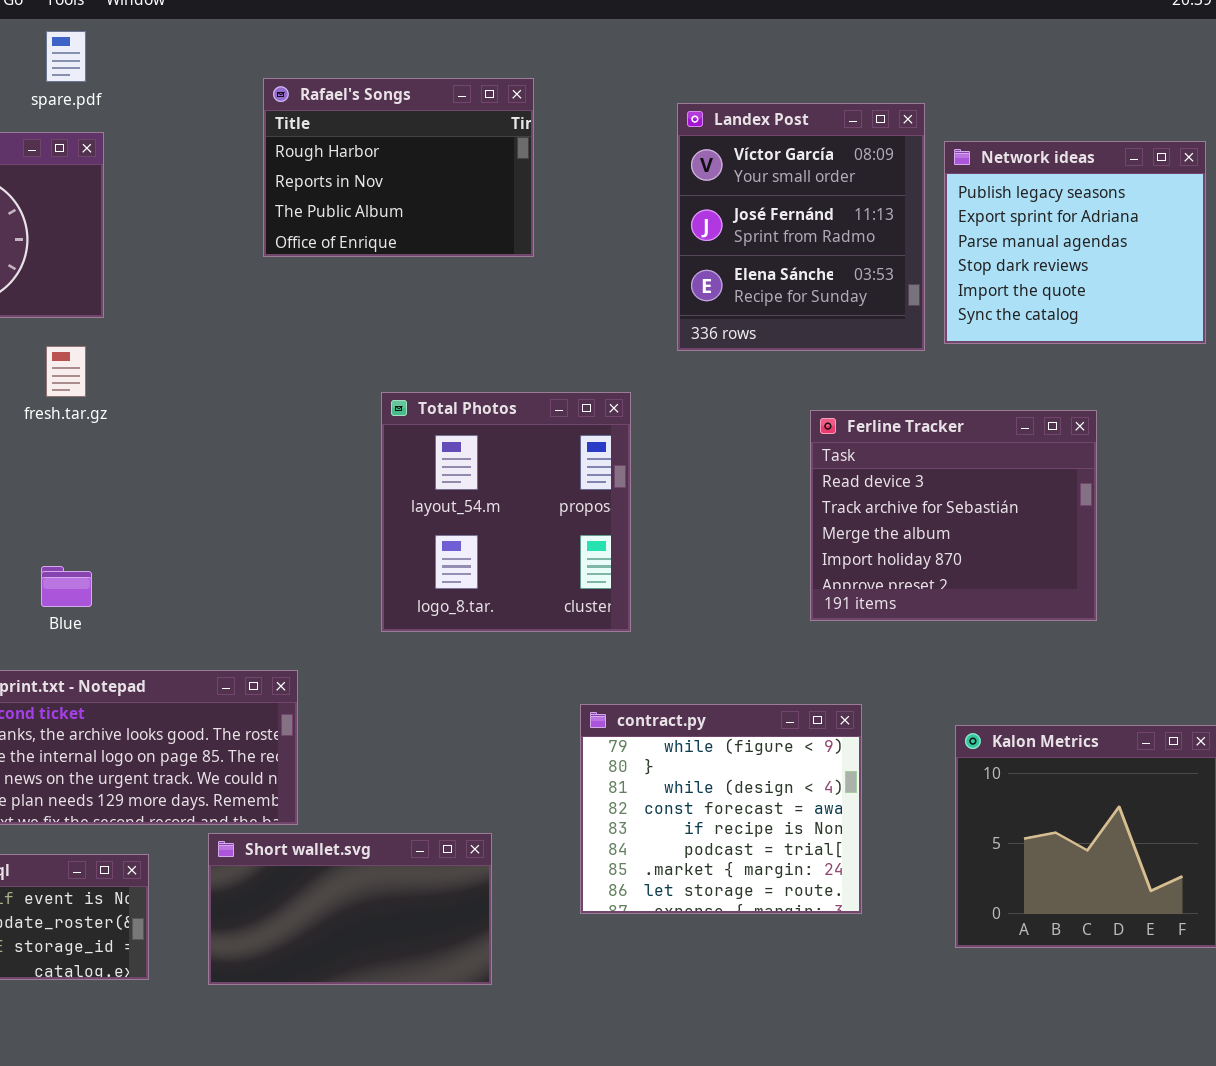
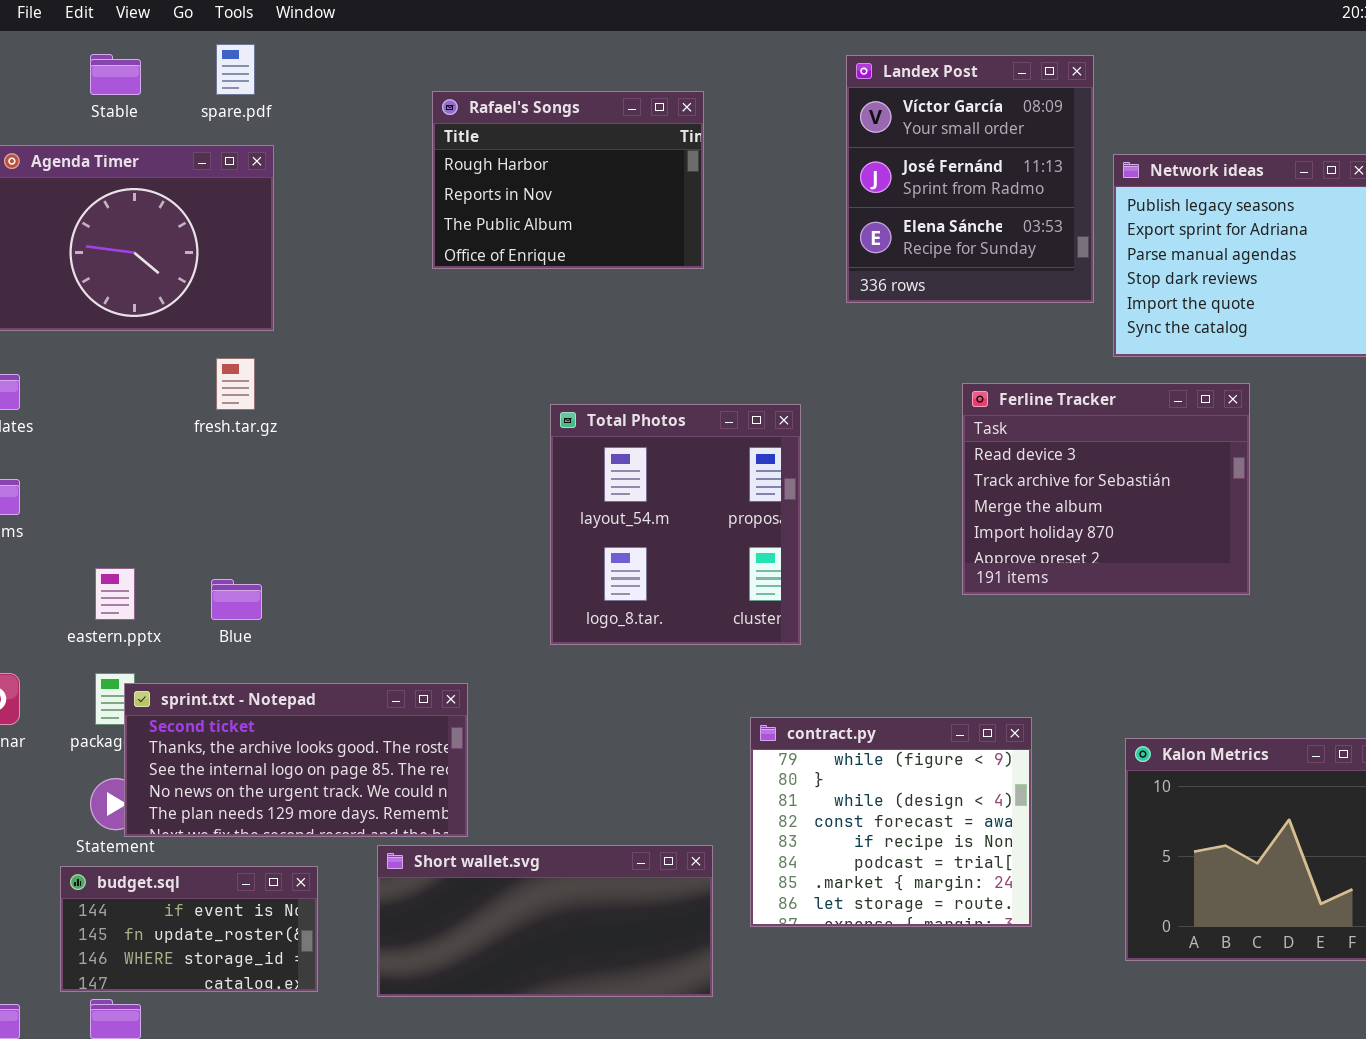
Landex Post: [677,103,925,351] -> [846,55,1094,303], moved
Ferline Tracker: [810,410,1097,621] -> [962,383,1250,595], moved
Short wallet.svg: [208,833,492,985] -> [377,845,713,997], resized

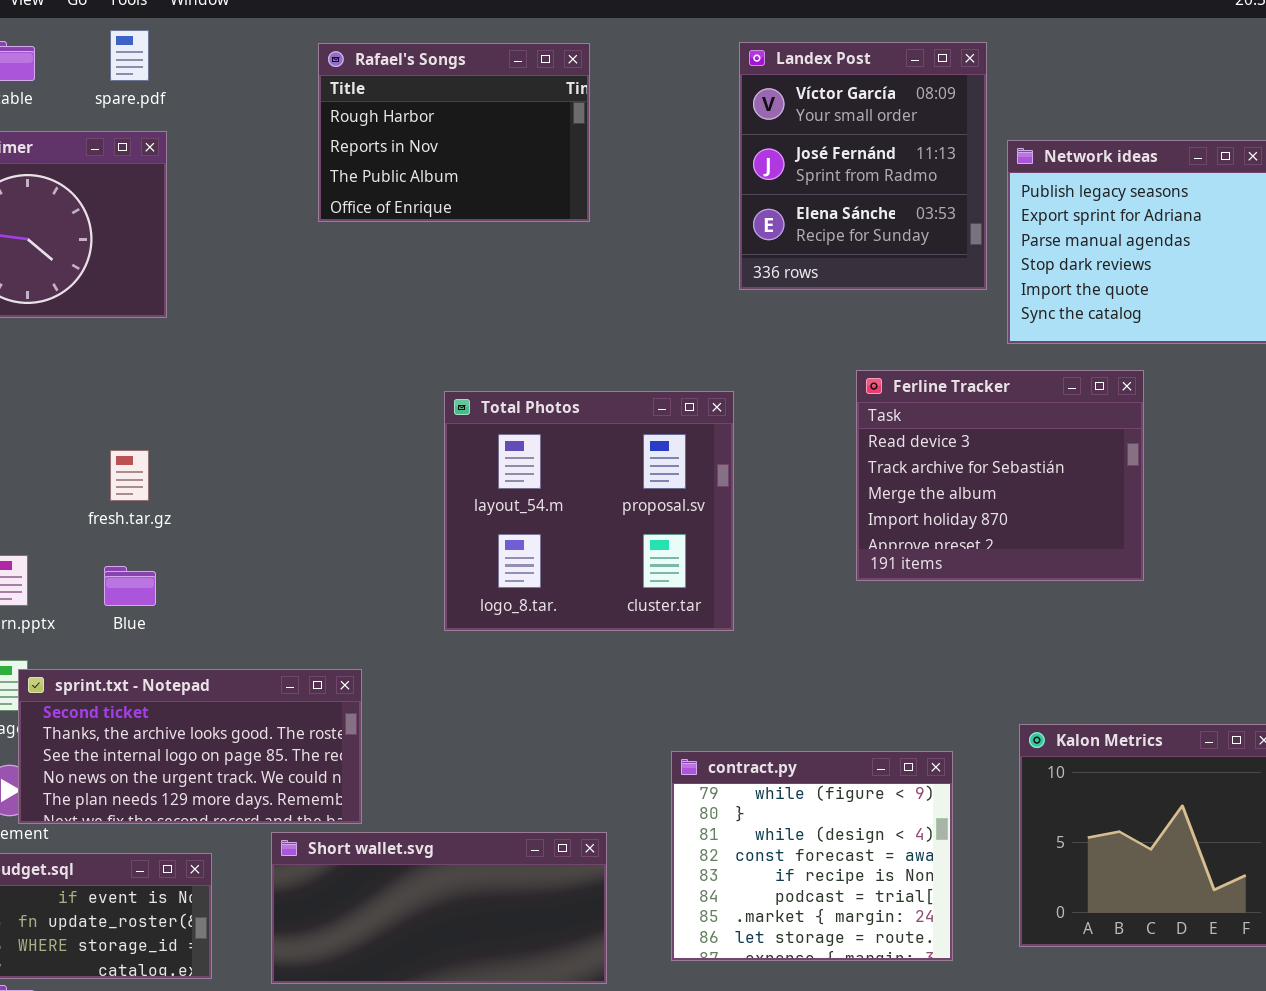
Rafael's Songs: [432,91,704,269] -> [318,43,590,222], moved
fresh.tar.gz: [216,358,255,410] -> [110,450,149,501], moved
Total Photos: [550,404,801,645] -> [444,391,734,631], resized
contract.py: [750,717,1032,927] -> [671,751,953,961], moved

